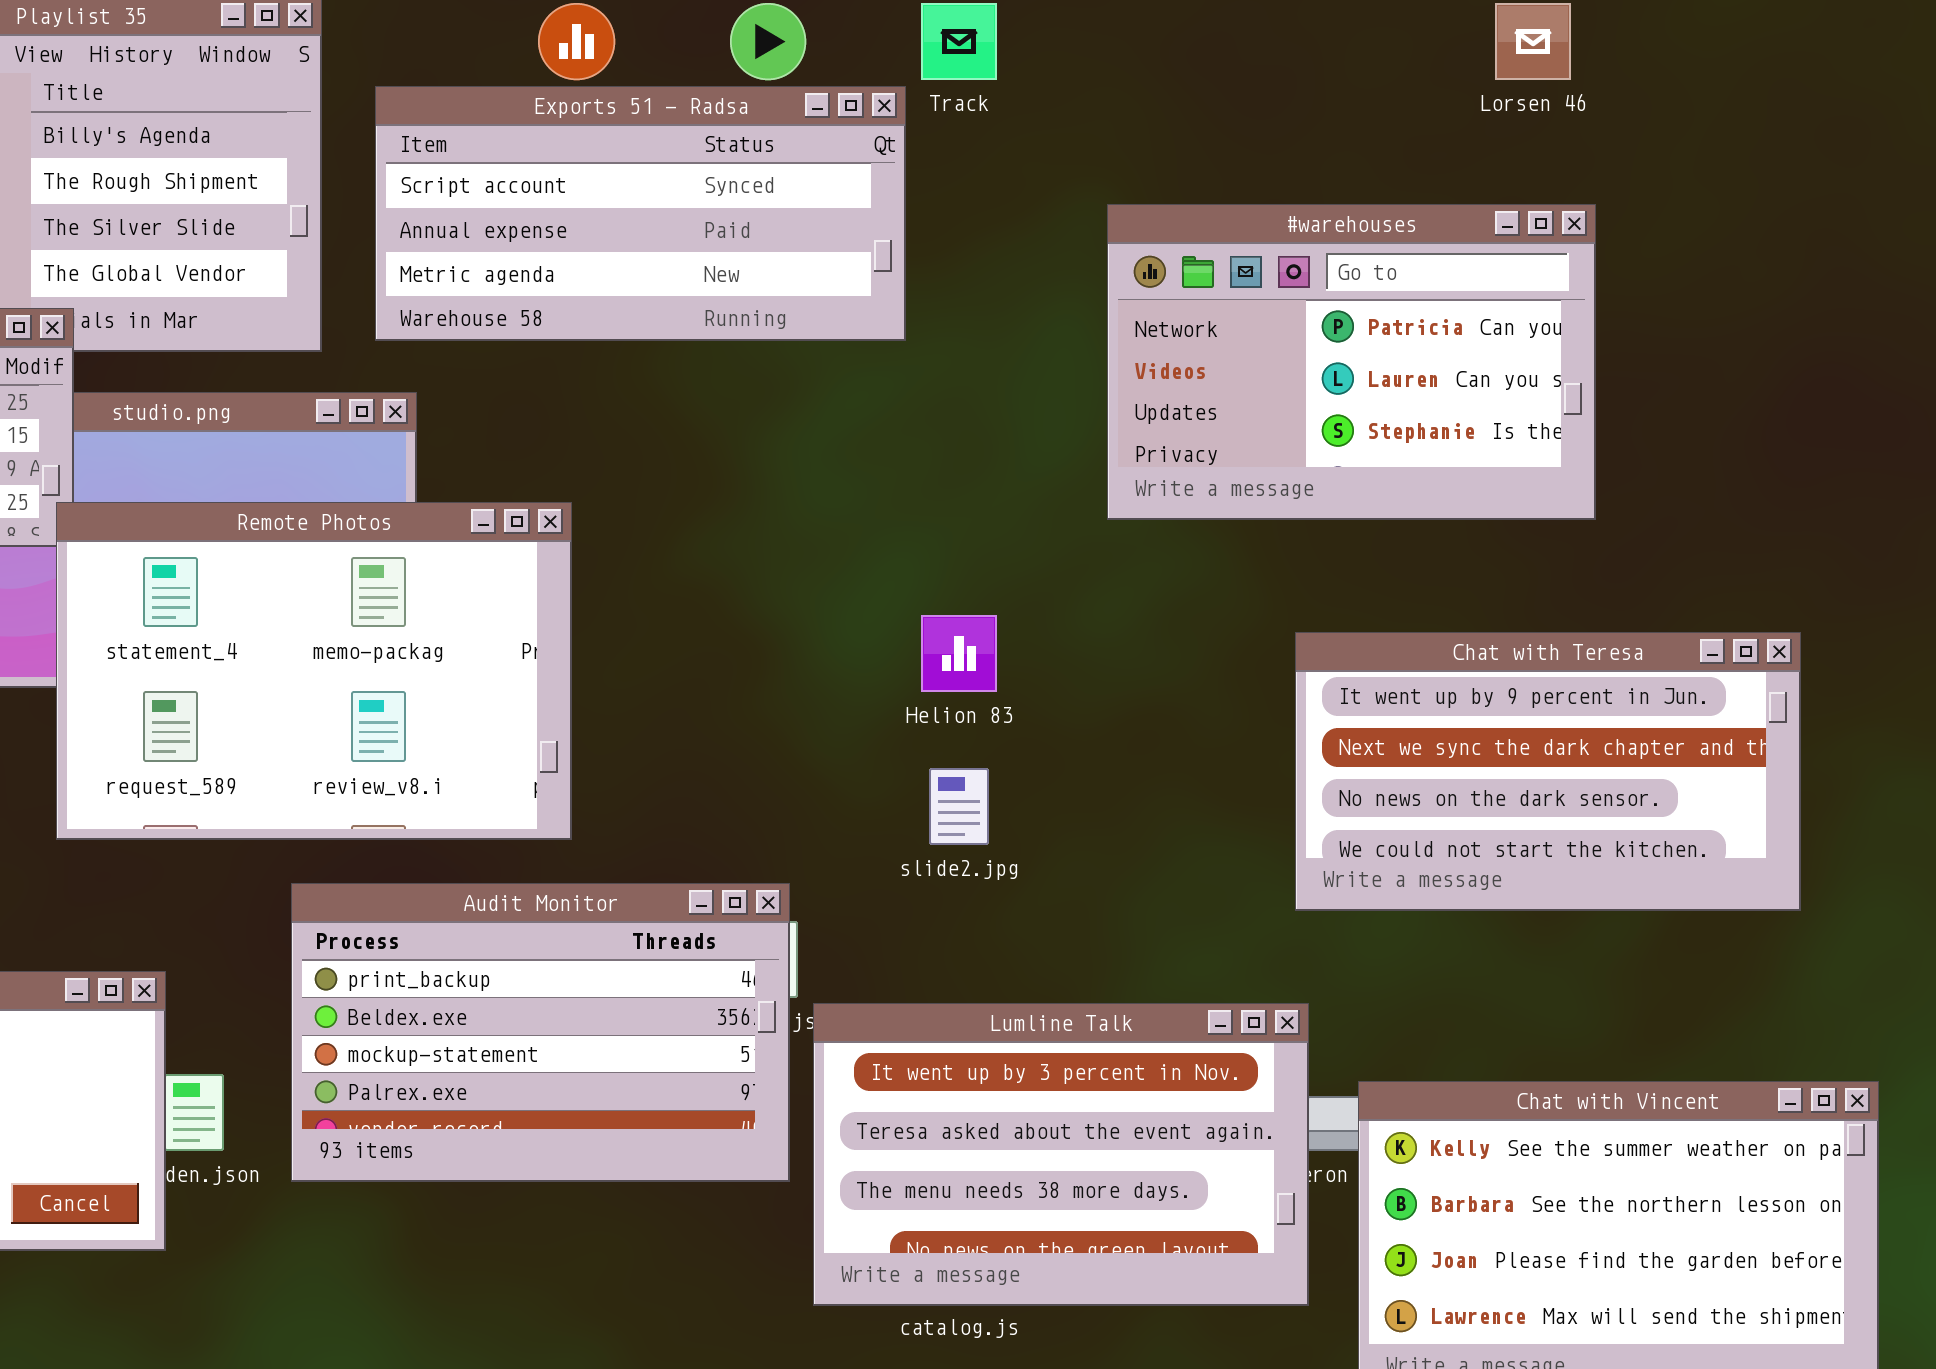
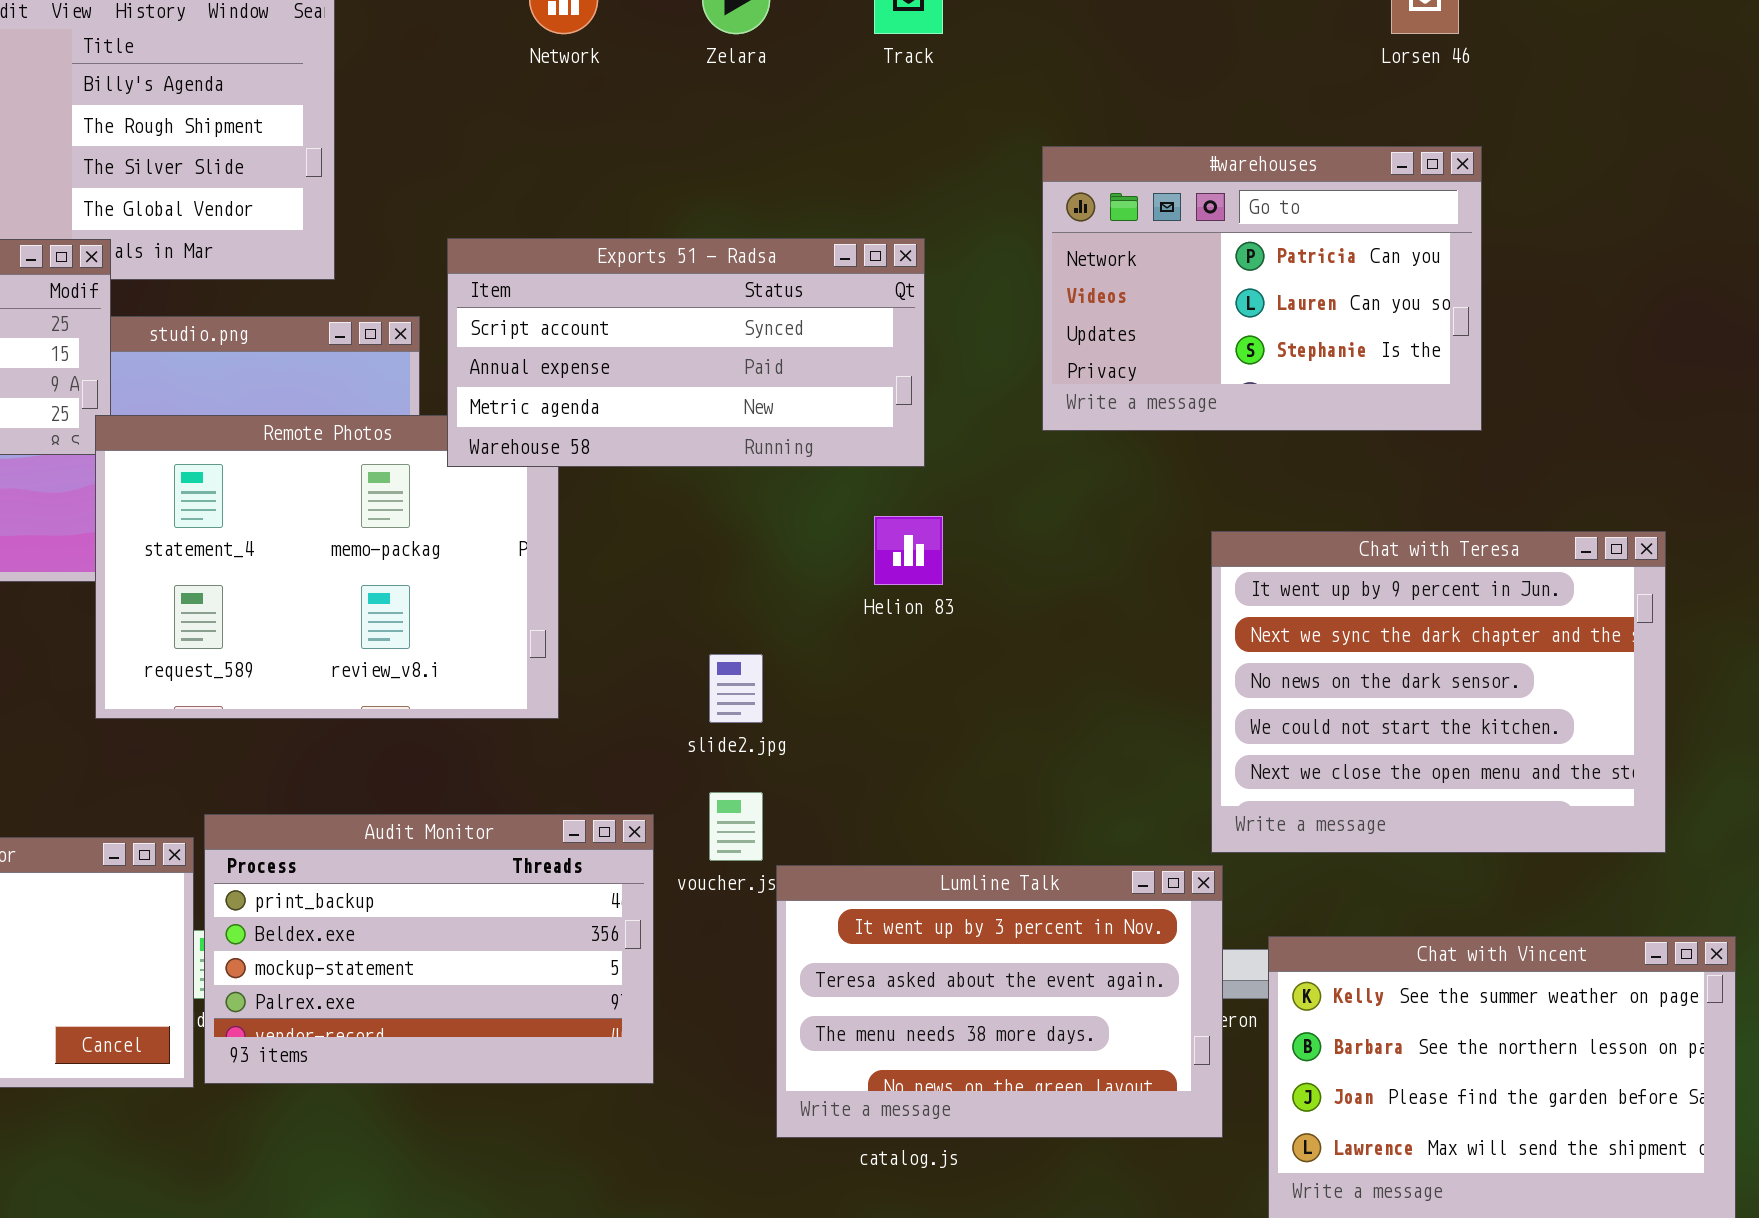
Exports 51 - Radsa: [375,86,906,341] -> [447,238,925,467], moved
Chat with Teresa: [1295,632,1801,911] -> [1211,531,1666,853], resized
slide2.jpg: [929,768,989,845] -> [709,654,763,723], moved
Audit Monitor: [291,883,790,1182] -> [204,814,654,1084], moved

